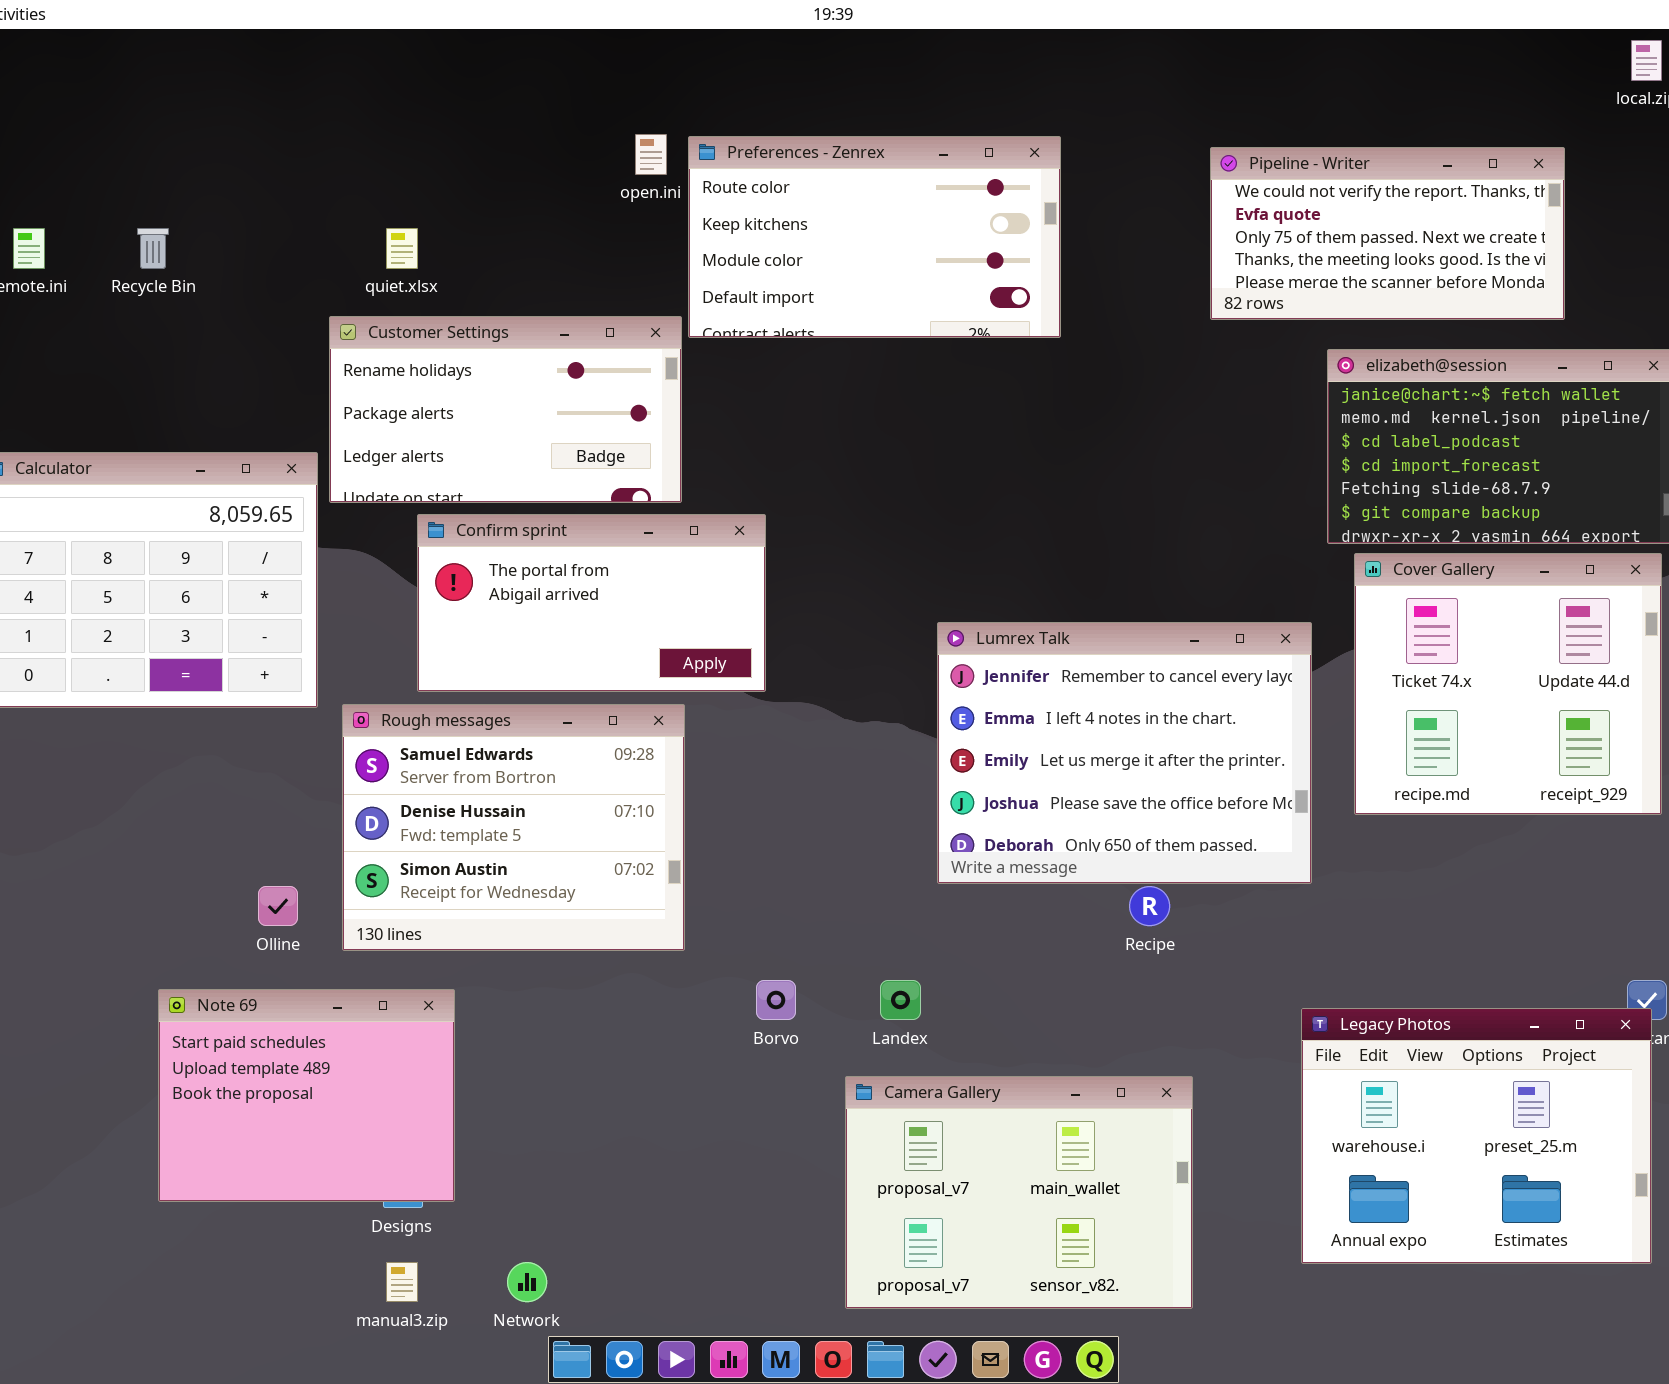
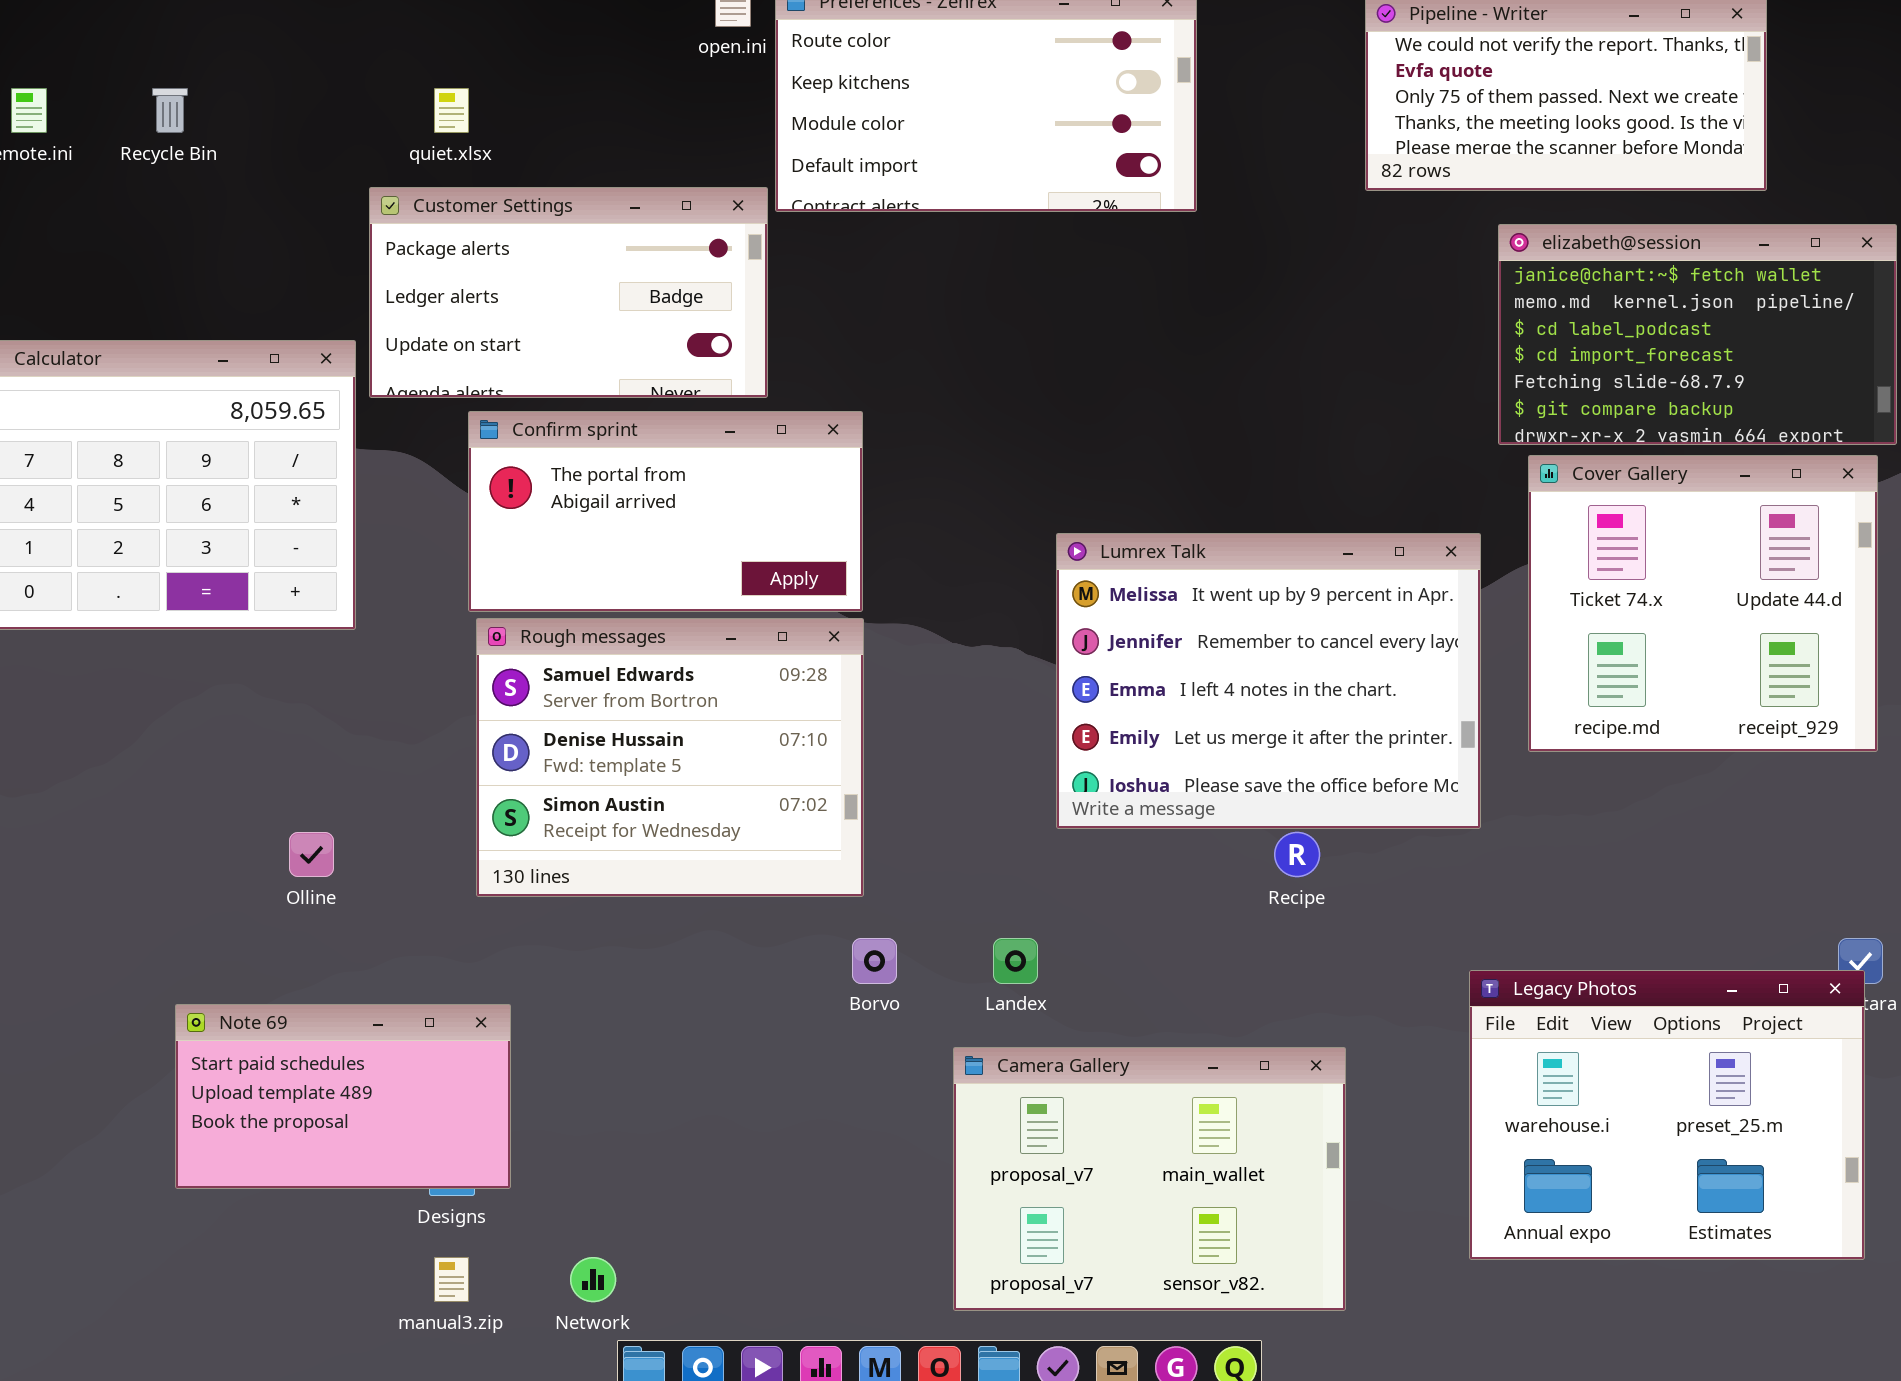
Customer Settings: [329,316,682,503] -> [369,187,768,398], scrolled down 1 row
Lumrex Talk: [937,622,1312,884] -> [1056,533,1481,829], scrolled up 1 row
Rough messages: [342,704,685,951] -> [476,618,864,897], moved
Note 69: [158,989,455,1202] -> [175,1004,511,1189], resized

